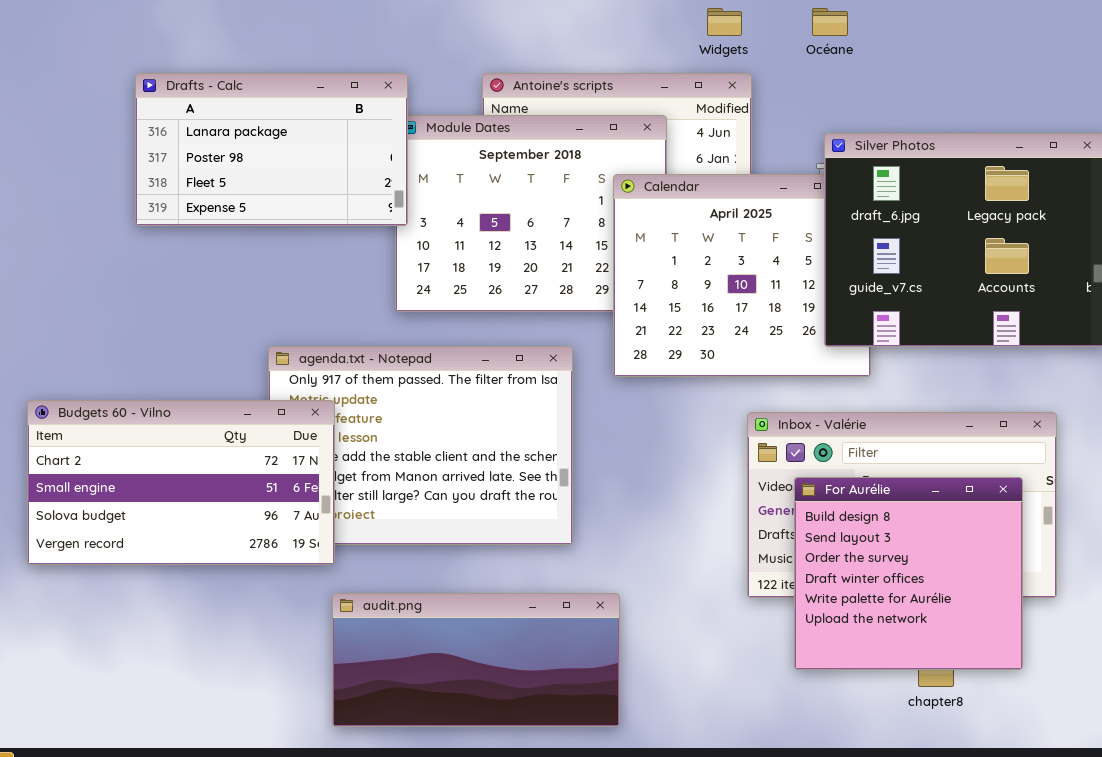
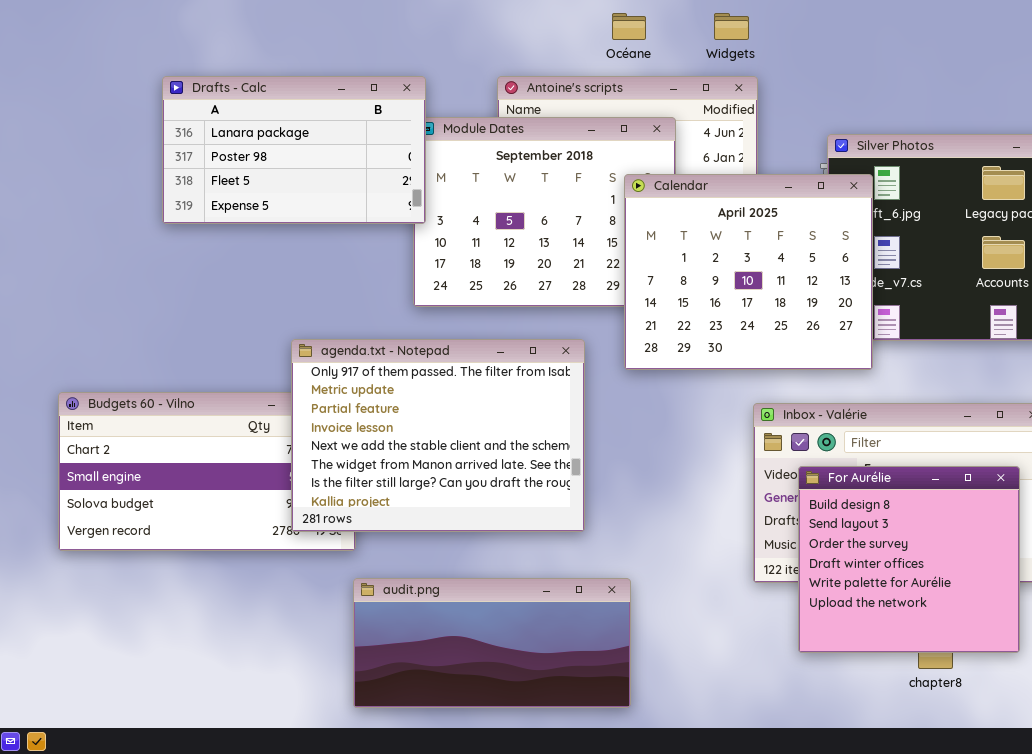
Océane: [812,8,848,36] -> [612,13,646,40], moved
Calendar: [613,174,871,377] -> [624,174,873,370], raised
agenda.txt - Notepad: [268,346,573,545] -> [291,339,585,532], raised

